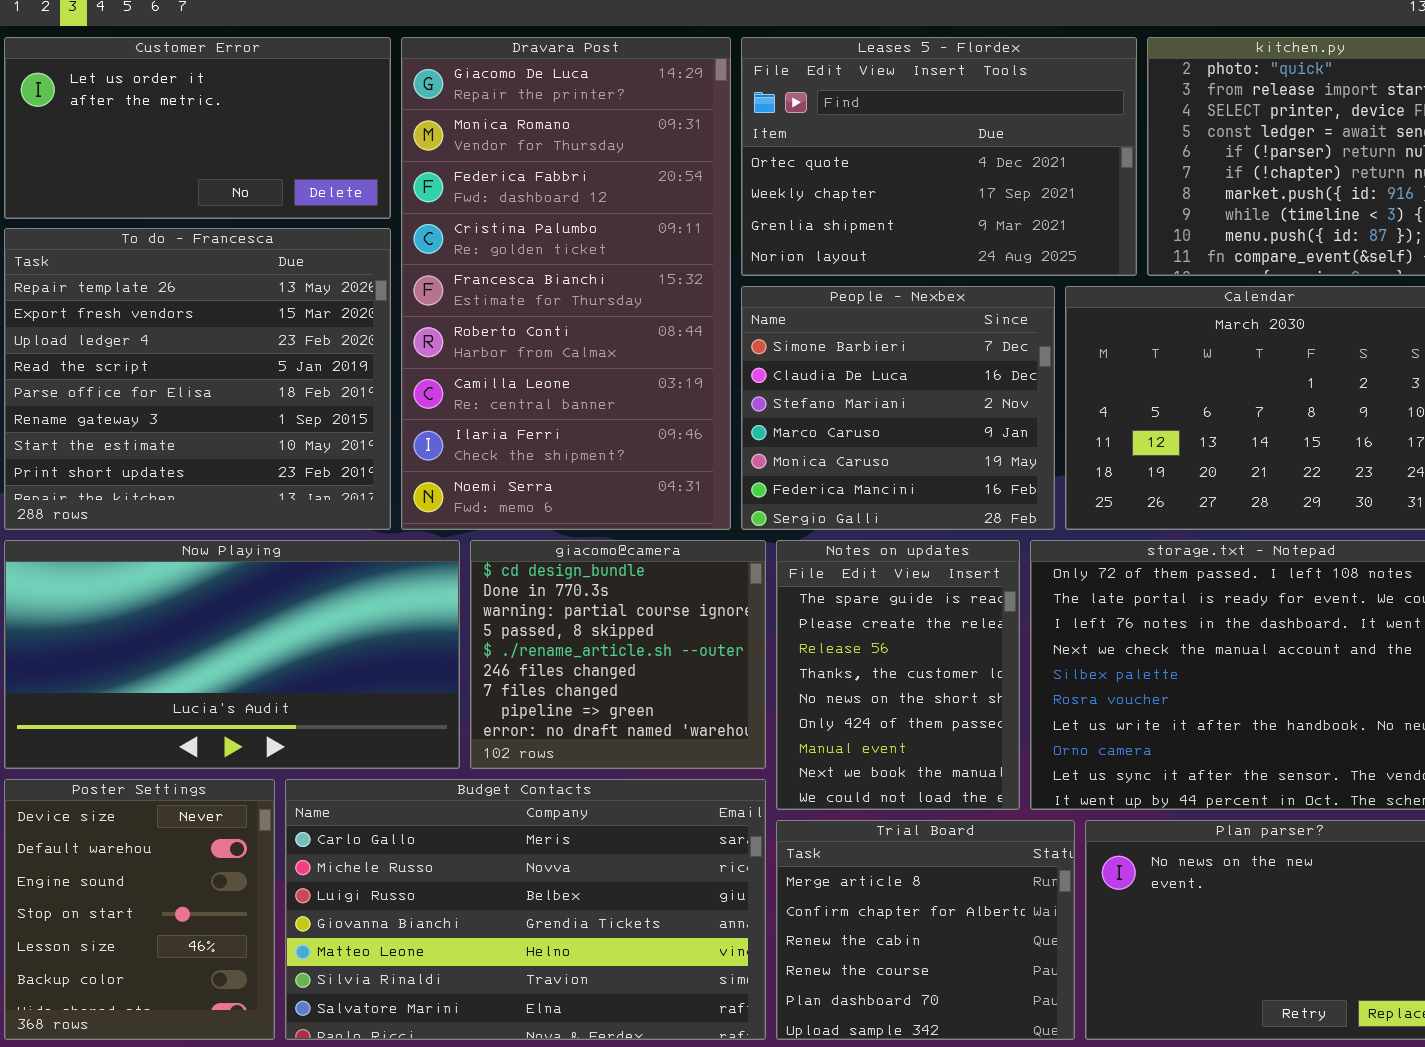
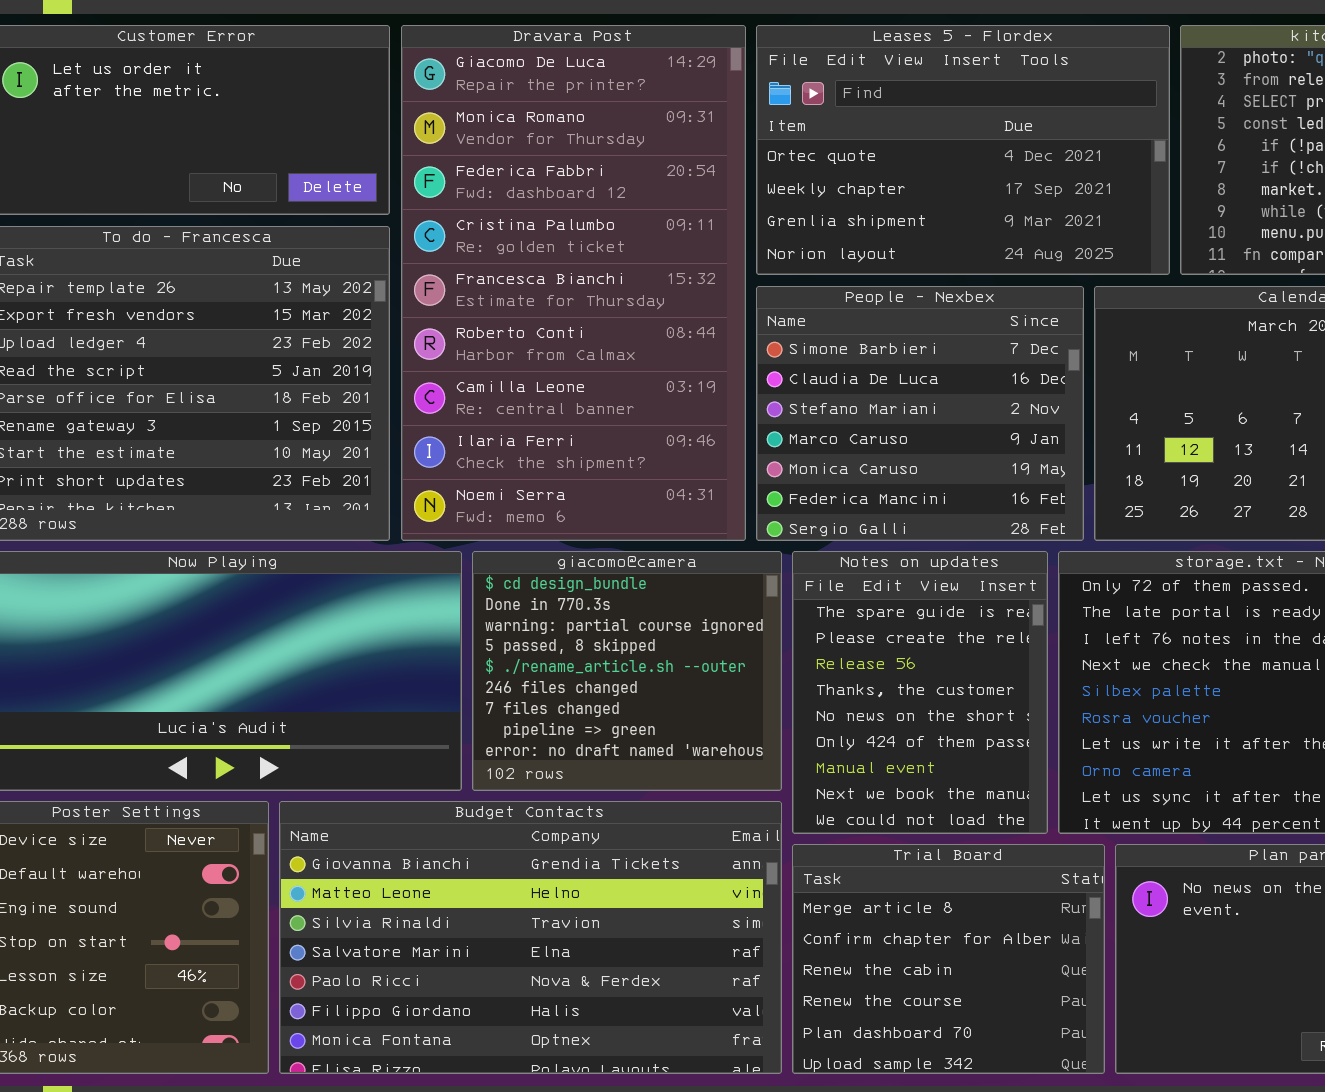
Budget Contacts: [285,779,766,1040] -> [279,801,782,1074], scrolled down 3 rows

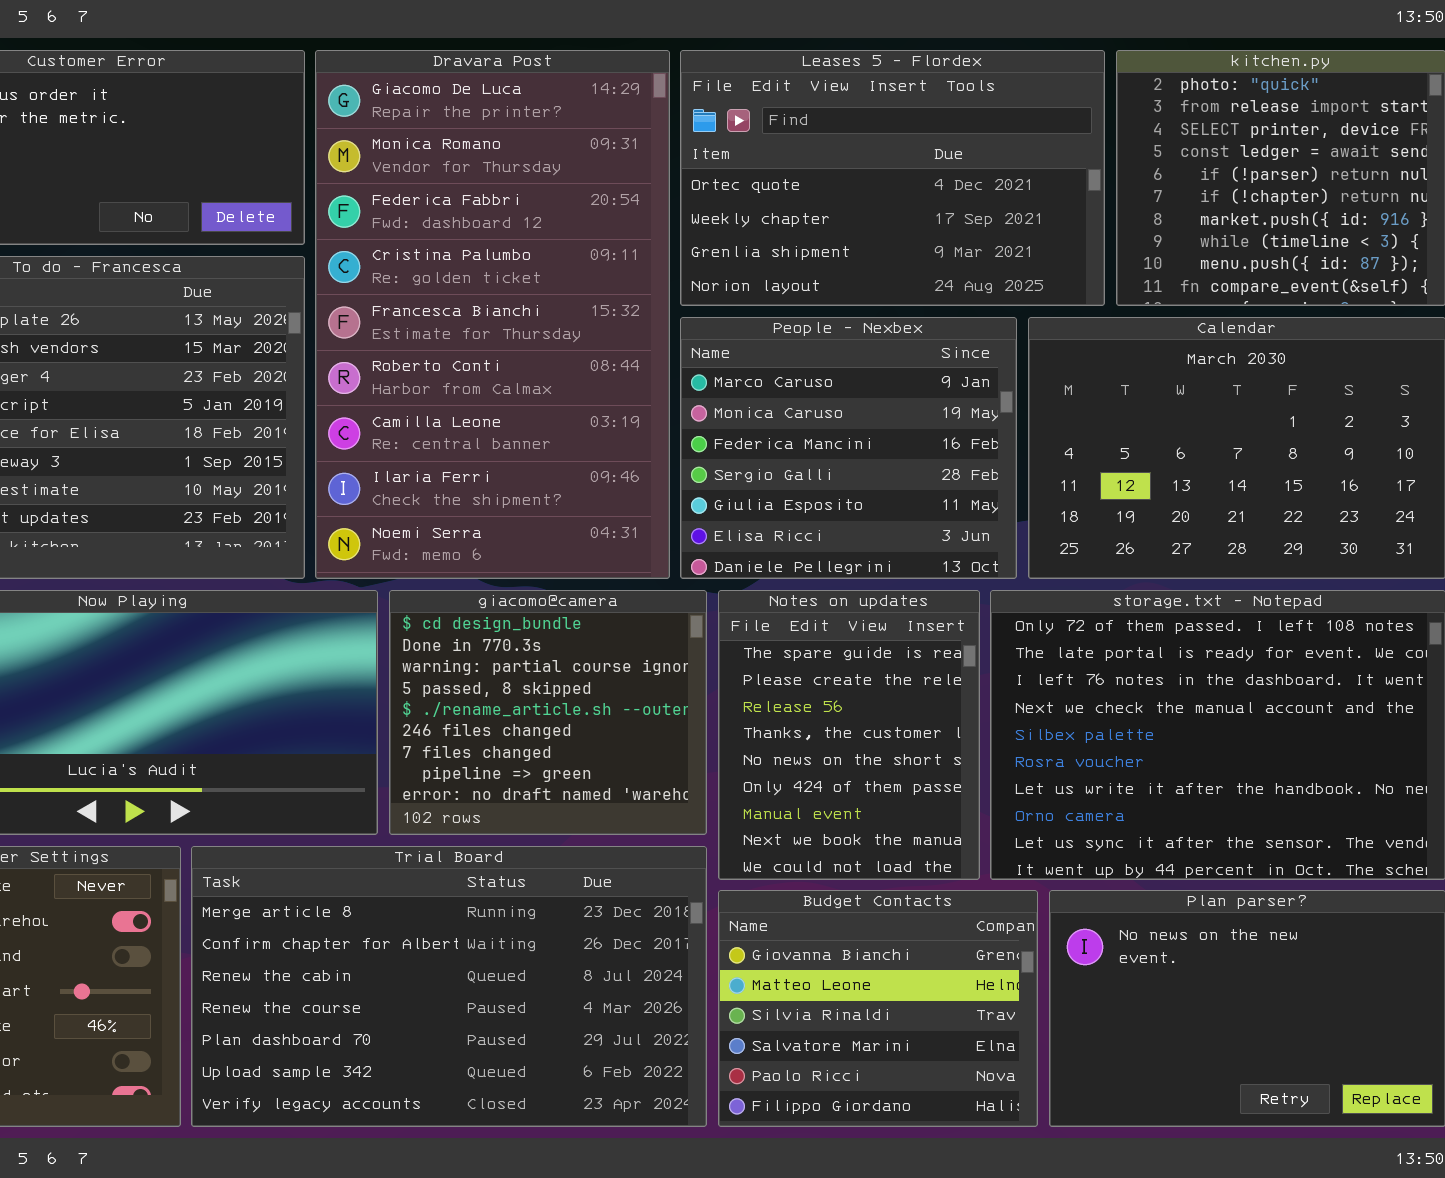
People - Nexbex: [756,286,1084,541] -> [680,317,1017,579], scrolled down 3 rows
Budget Contacts: [279,801,782,1074] -> [718,890,1038,1127], moved, resized
Trial Board: [792,844,1105,1074] -> [191,846,707,1127], moved, resized

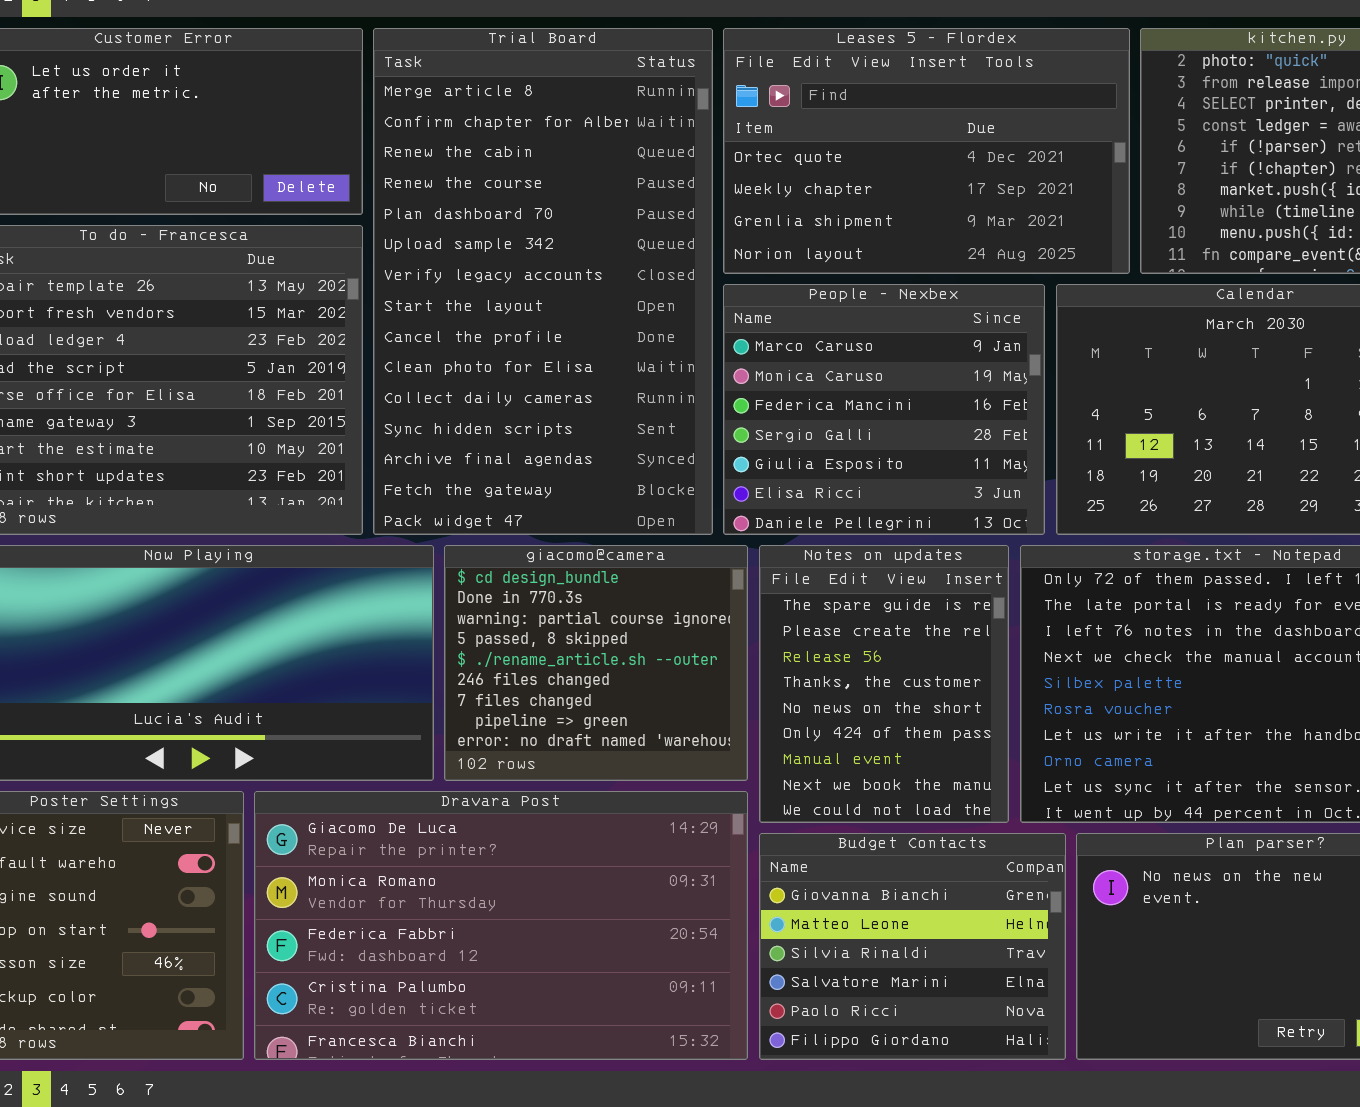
Dravara Post: [315,50,670,579] -> [254,791,748,1060], moved, resized
Trial Board: [191,846,707,1127] -> [373,28,713,535], moved, resized

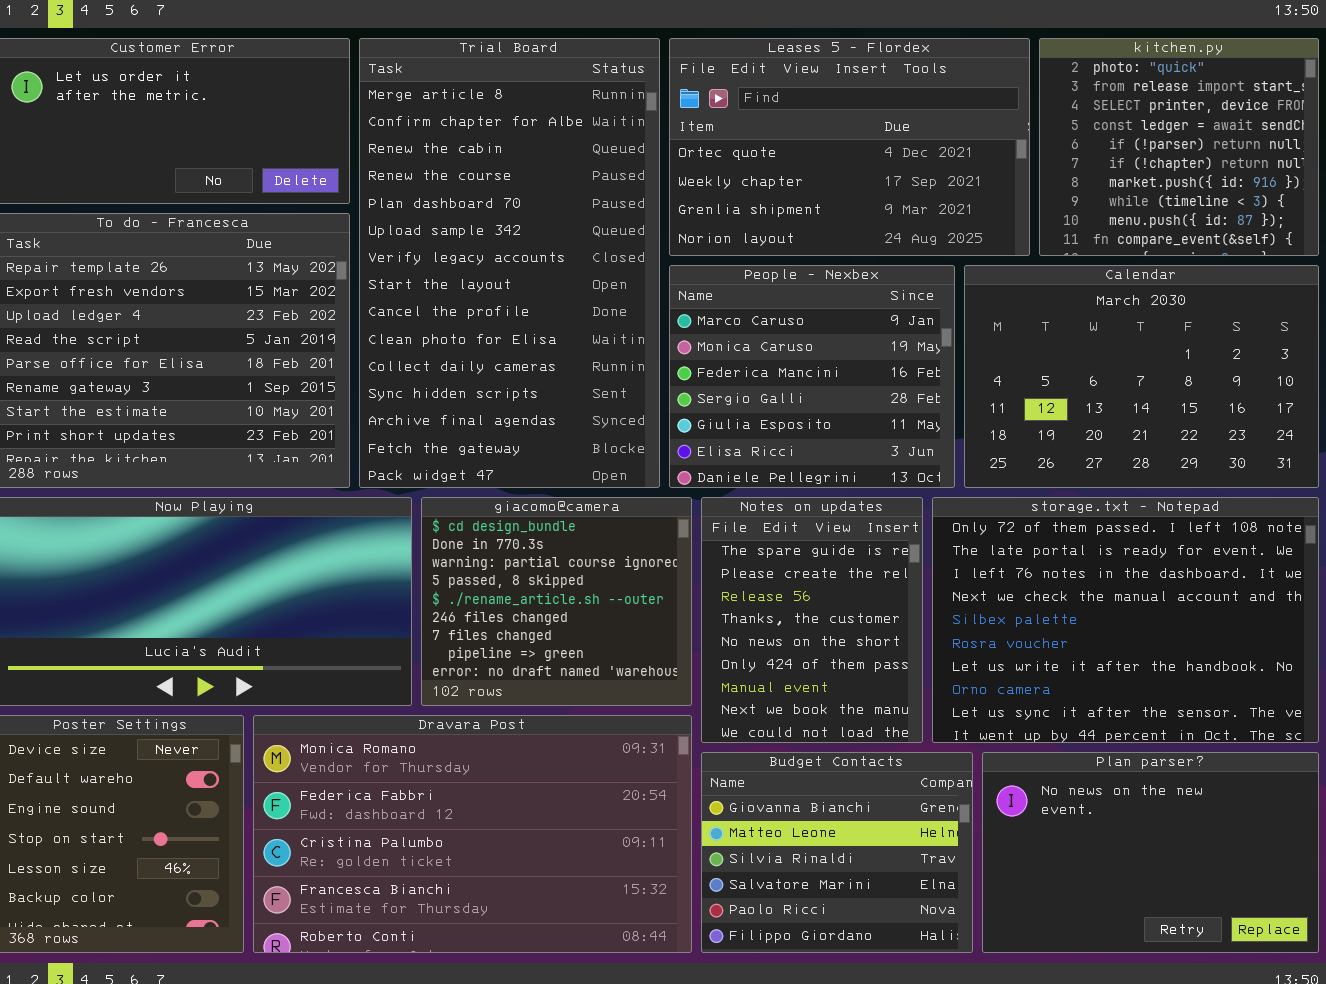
Dravara Post: [254,791,748,1060] -> [253,715,692,953], scrolled down 1 row

